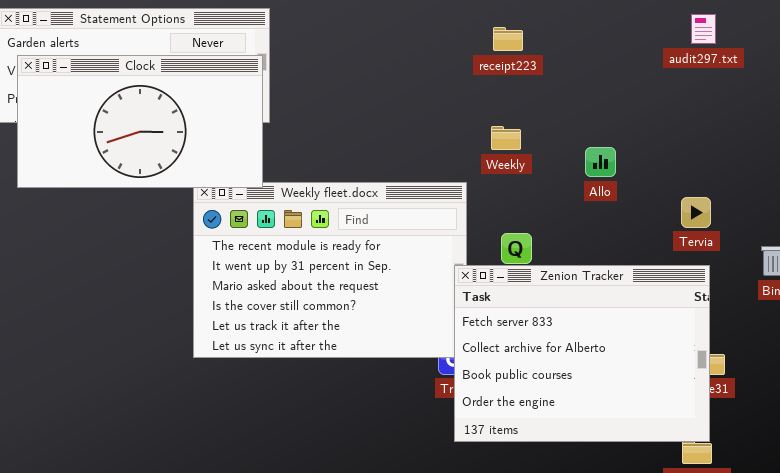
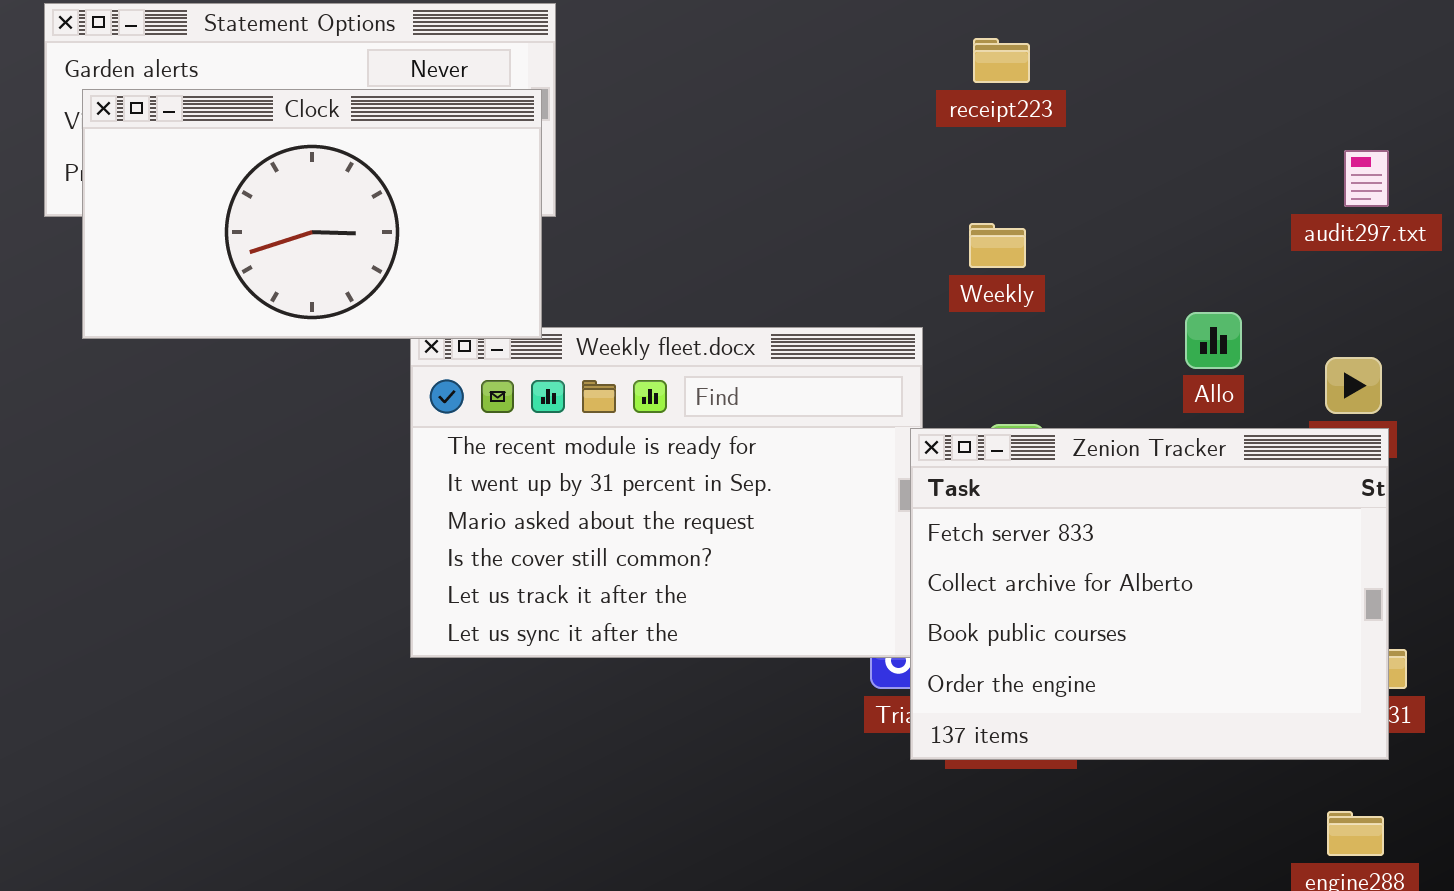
audit297.txt: [691,14,716,44] -> [1344,150,1389,207], moved
Allo: [585,147,616,177] -> [1185,312,1242,369], moved
Zenion Tracker: [454,265,710,442] -> [910,428,1389,760], moved

